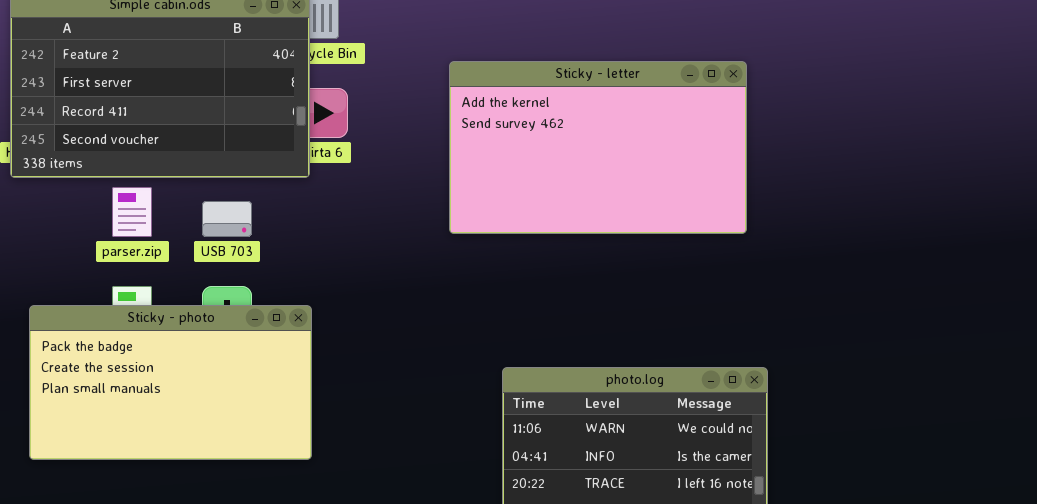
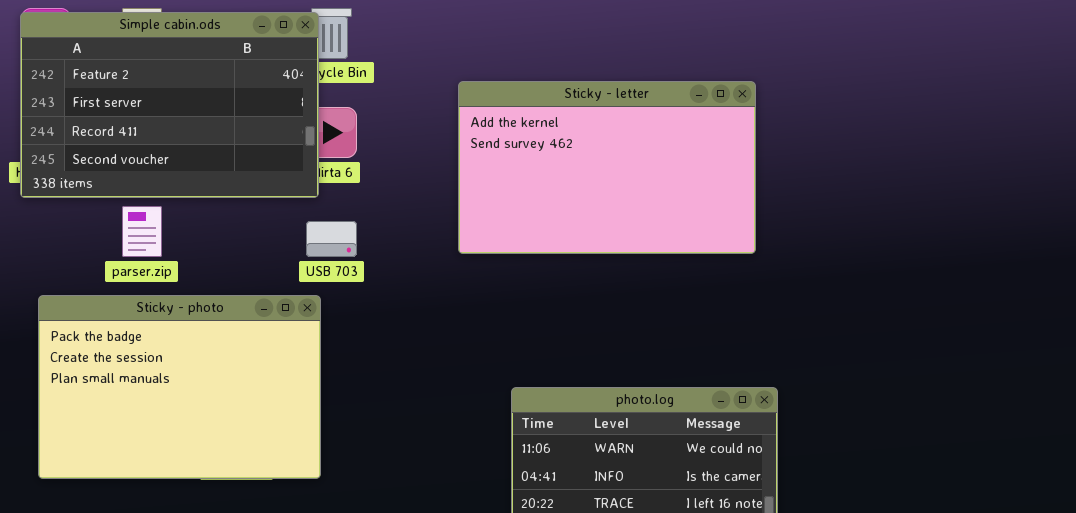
USB 703: [202,201,252,237] -> [306,221,357,257], moved
Sticky - photo: [29,305,312,460] -> [38,295,321,479], resized

